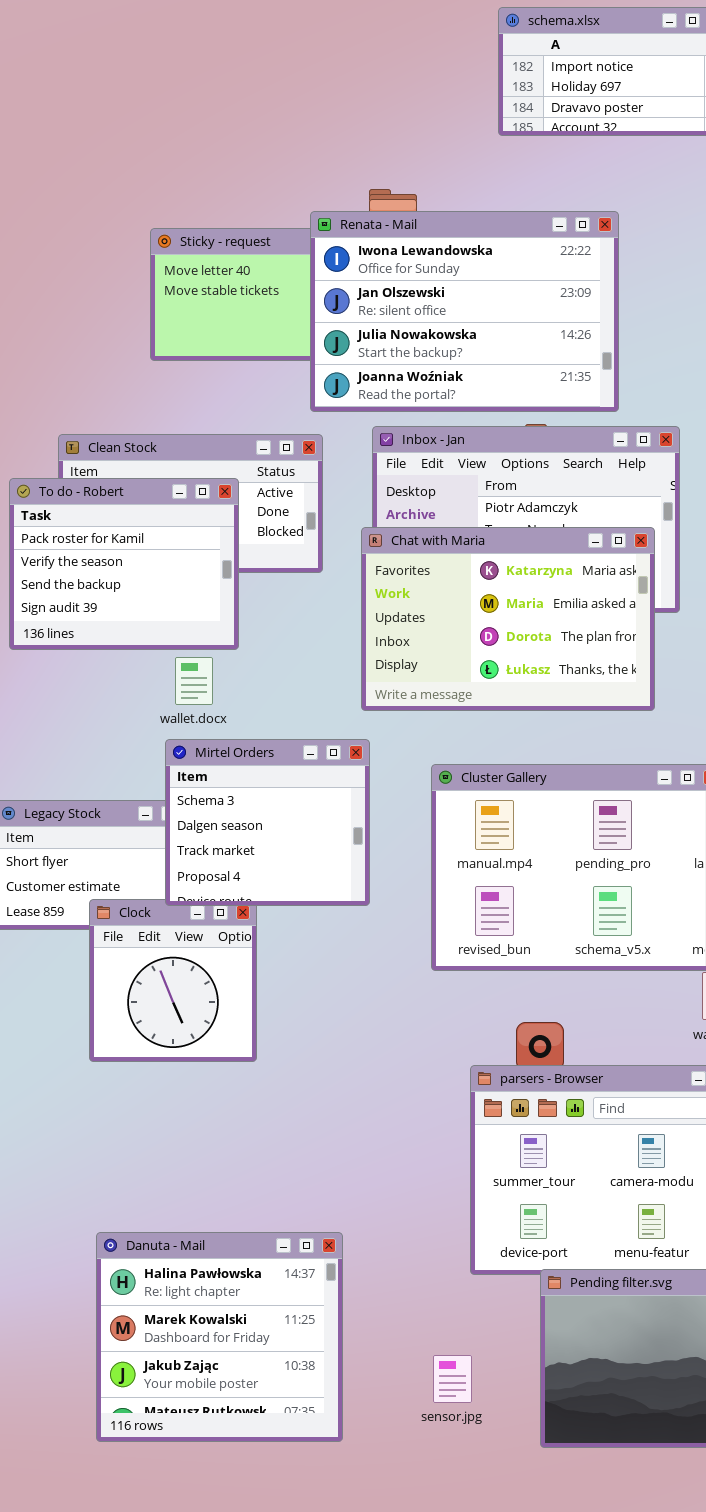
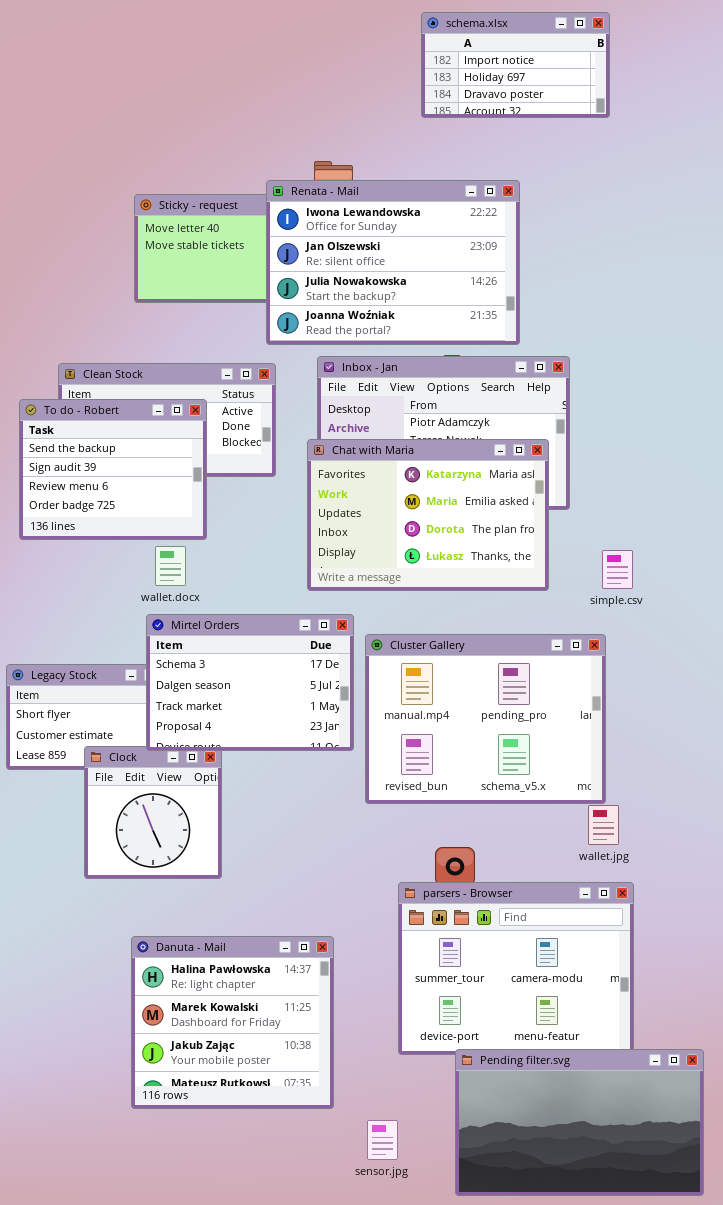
To do - Robert: [9,478,239,650] -> [19,399,207,540], scrolled down 2 rows
Mirtel Orders: [165,739,370,906] -> [146,614,354,751], resized
Danuta - Mail: [96,1232,343,1442] -> [131,936,334,1109], moved

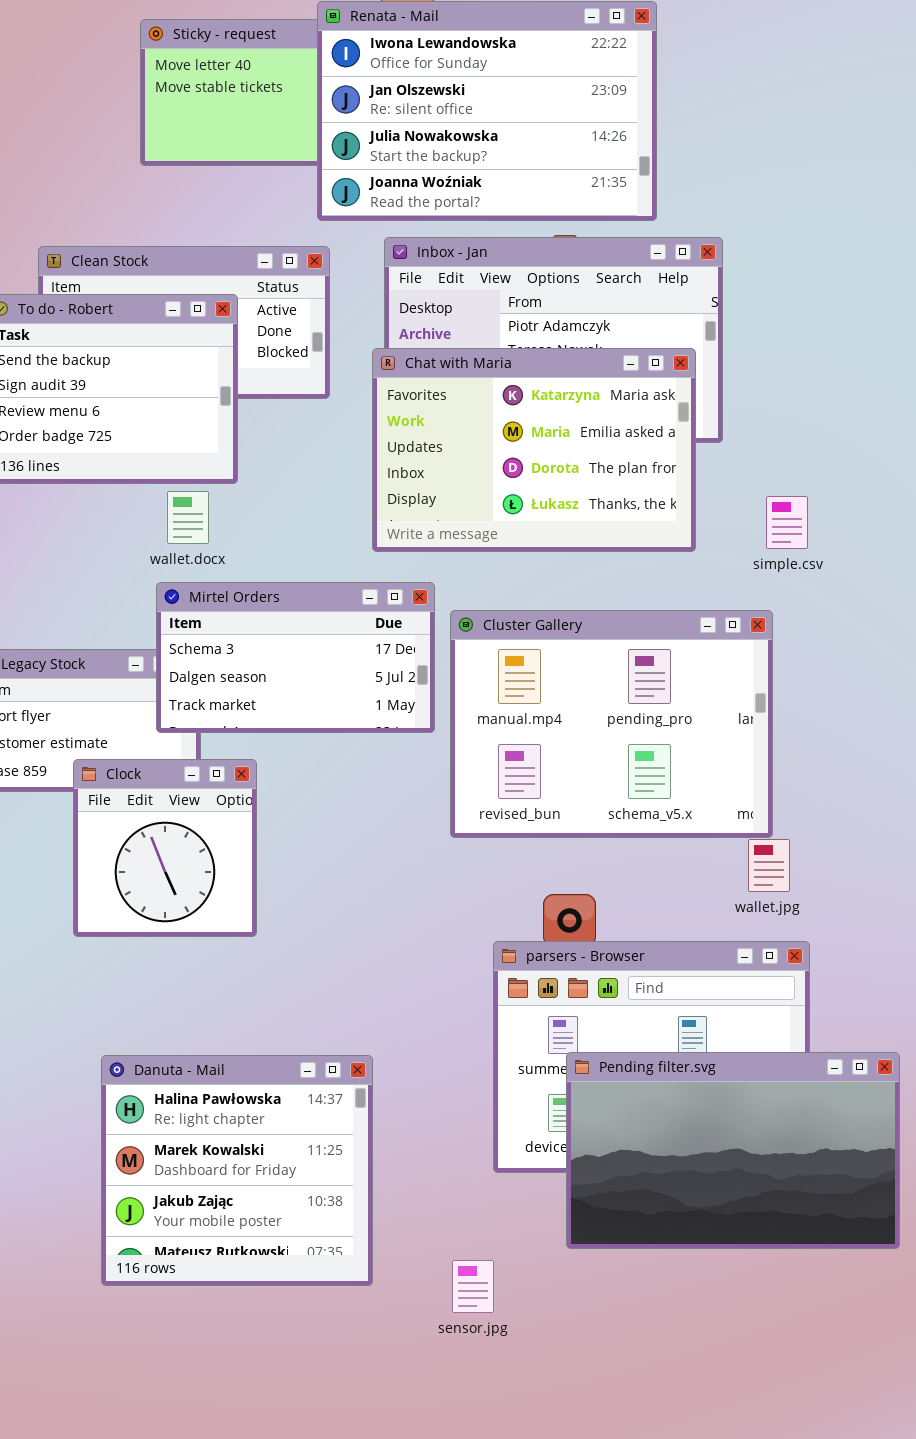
Mirtel Orders: [146,614,354,751] -> [156,582,435,733], resized
Danuta - Mail: [131,936,334,1109] -> [101,1055,373,1286], moved
Pending filter.svg: [455,1049,704,1196] -> [566,1052,900,1249], moved

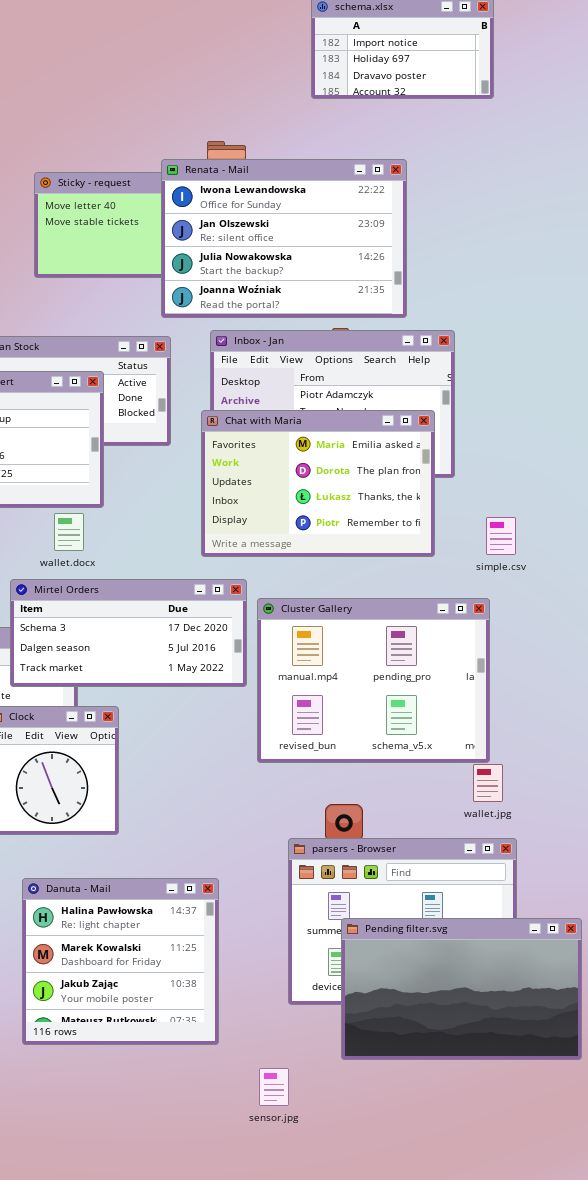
Chat with Maria: [372,348,696,552] -> [201,410,435,557], scrolled down 1 row
Mirtel Orders: [156,582,435,733] -> [10,579,247,687], resized
Danuta - Mail: [101,1055,373,1286] -> [22,878,219,1045], moved

